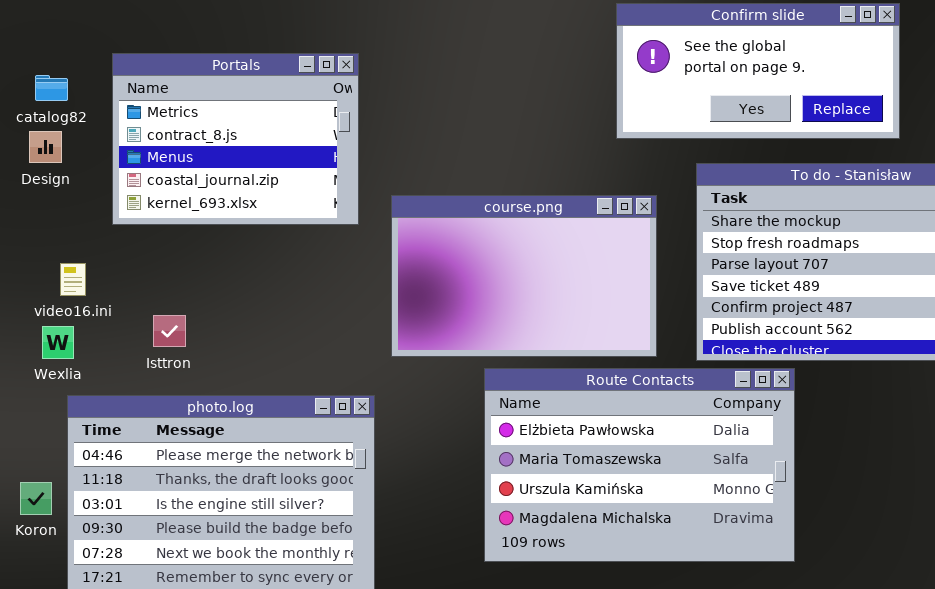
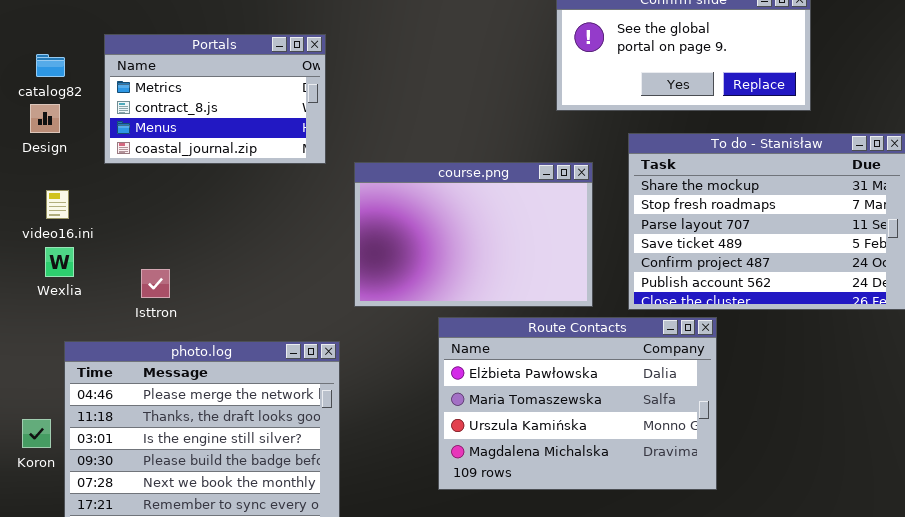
Portals: [112,53,359,225] -> [104,34,326,164], resized
video16.ini: [60,263,86,296] -> [46,190,69,219], moved
Wexlia: [42,326,74,359] -> [45,247,74,277], moved

